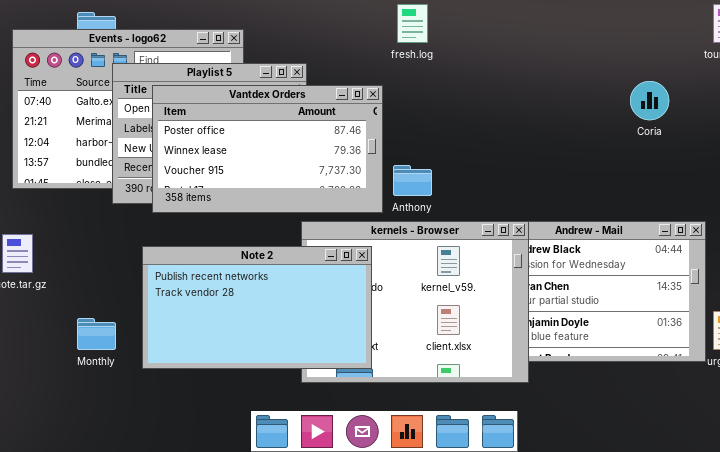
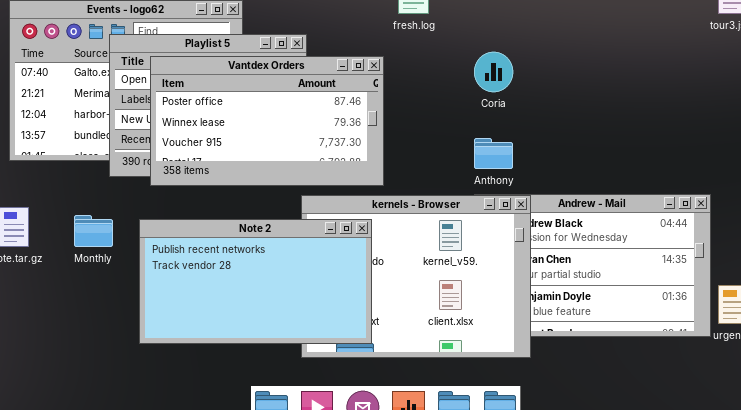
Coria: [630,81,669,120] -> [474,52,513,92], moved
Anthony: [393,165,432,196] -> [474,138,513,169], moved
Monthly: [77,318,116,350] -> [74,215,113,247], moved

